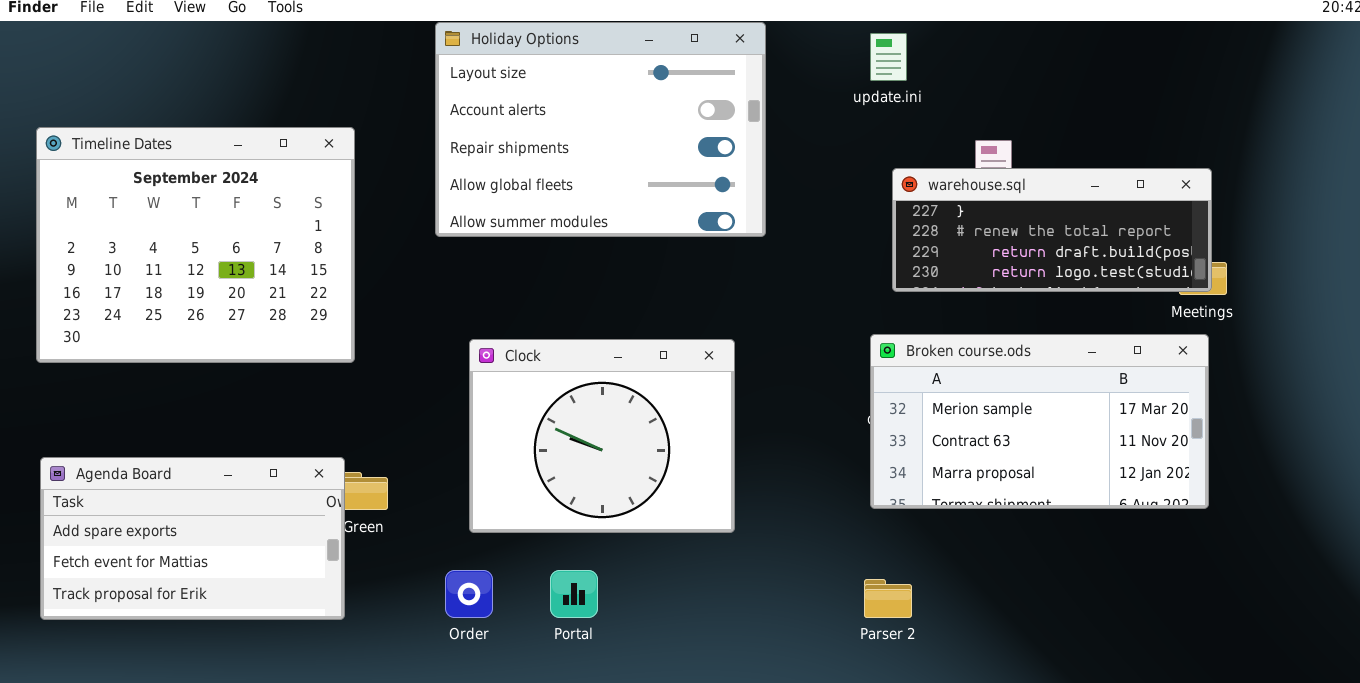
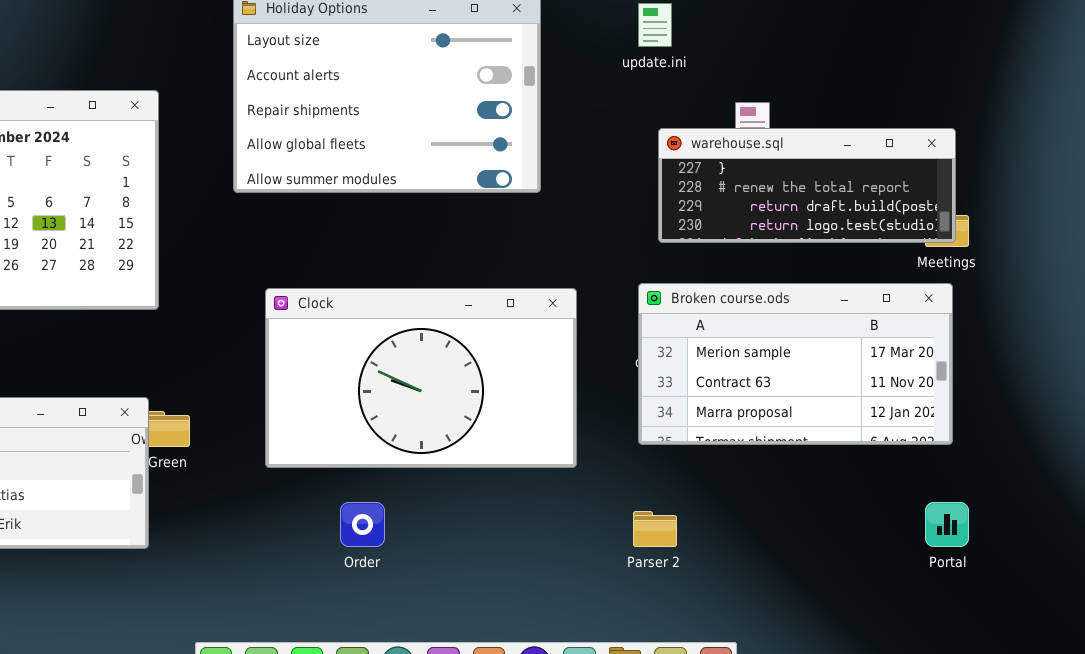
Clock: [469,339,735,533] -> [265,288,577,468], resized
Order: [445,570,493,618] -> [340,502,385,547], moved
Portal: [550,570,598,618] -> [925,502,969,547], moved

